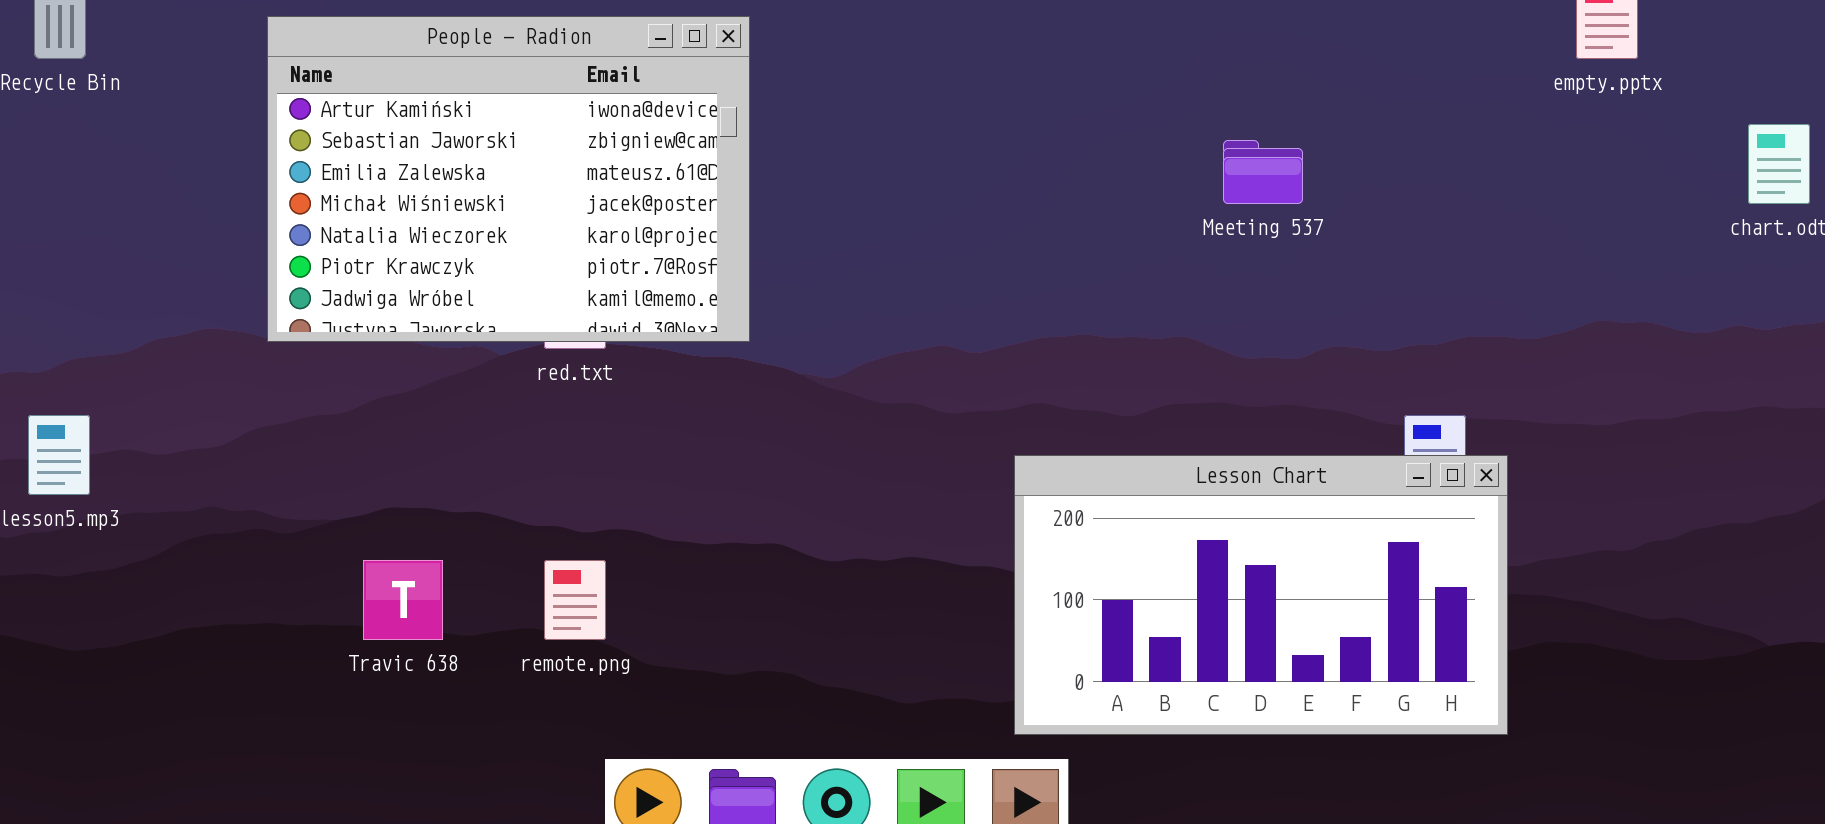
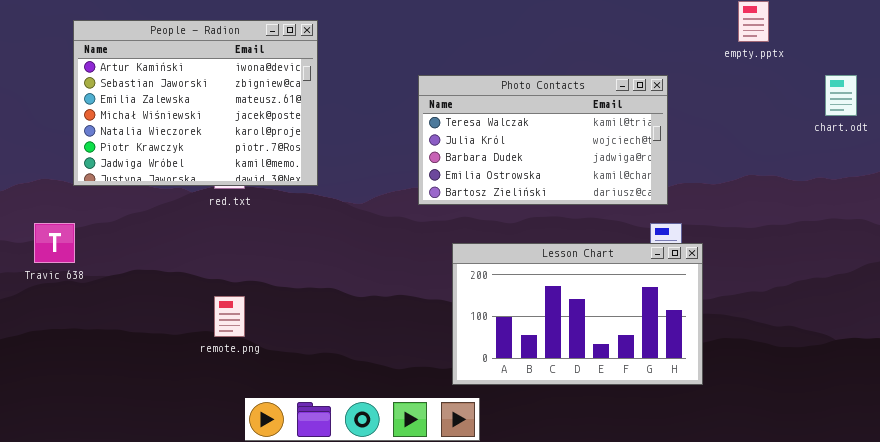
Photo Contacts: none -> [418,75,668,205], opened
Travic 638: [363,560,443,640] -> [34,223,75,263], moved

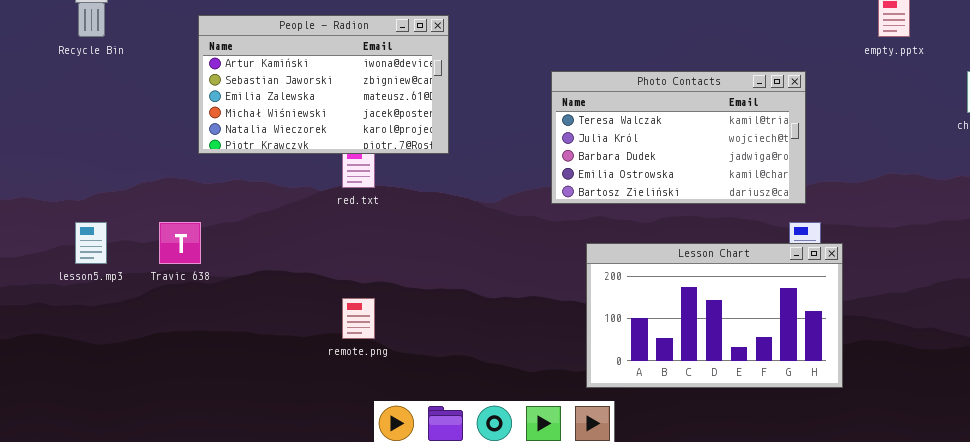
People - Radion: [73,20,318,186] -> [198,15,449,154], resized

